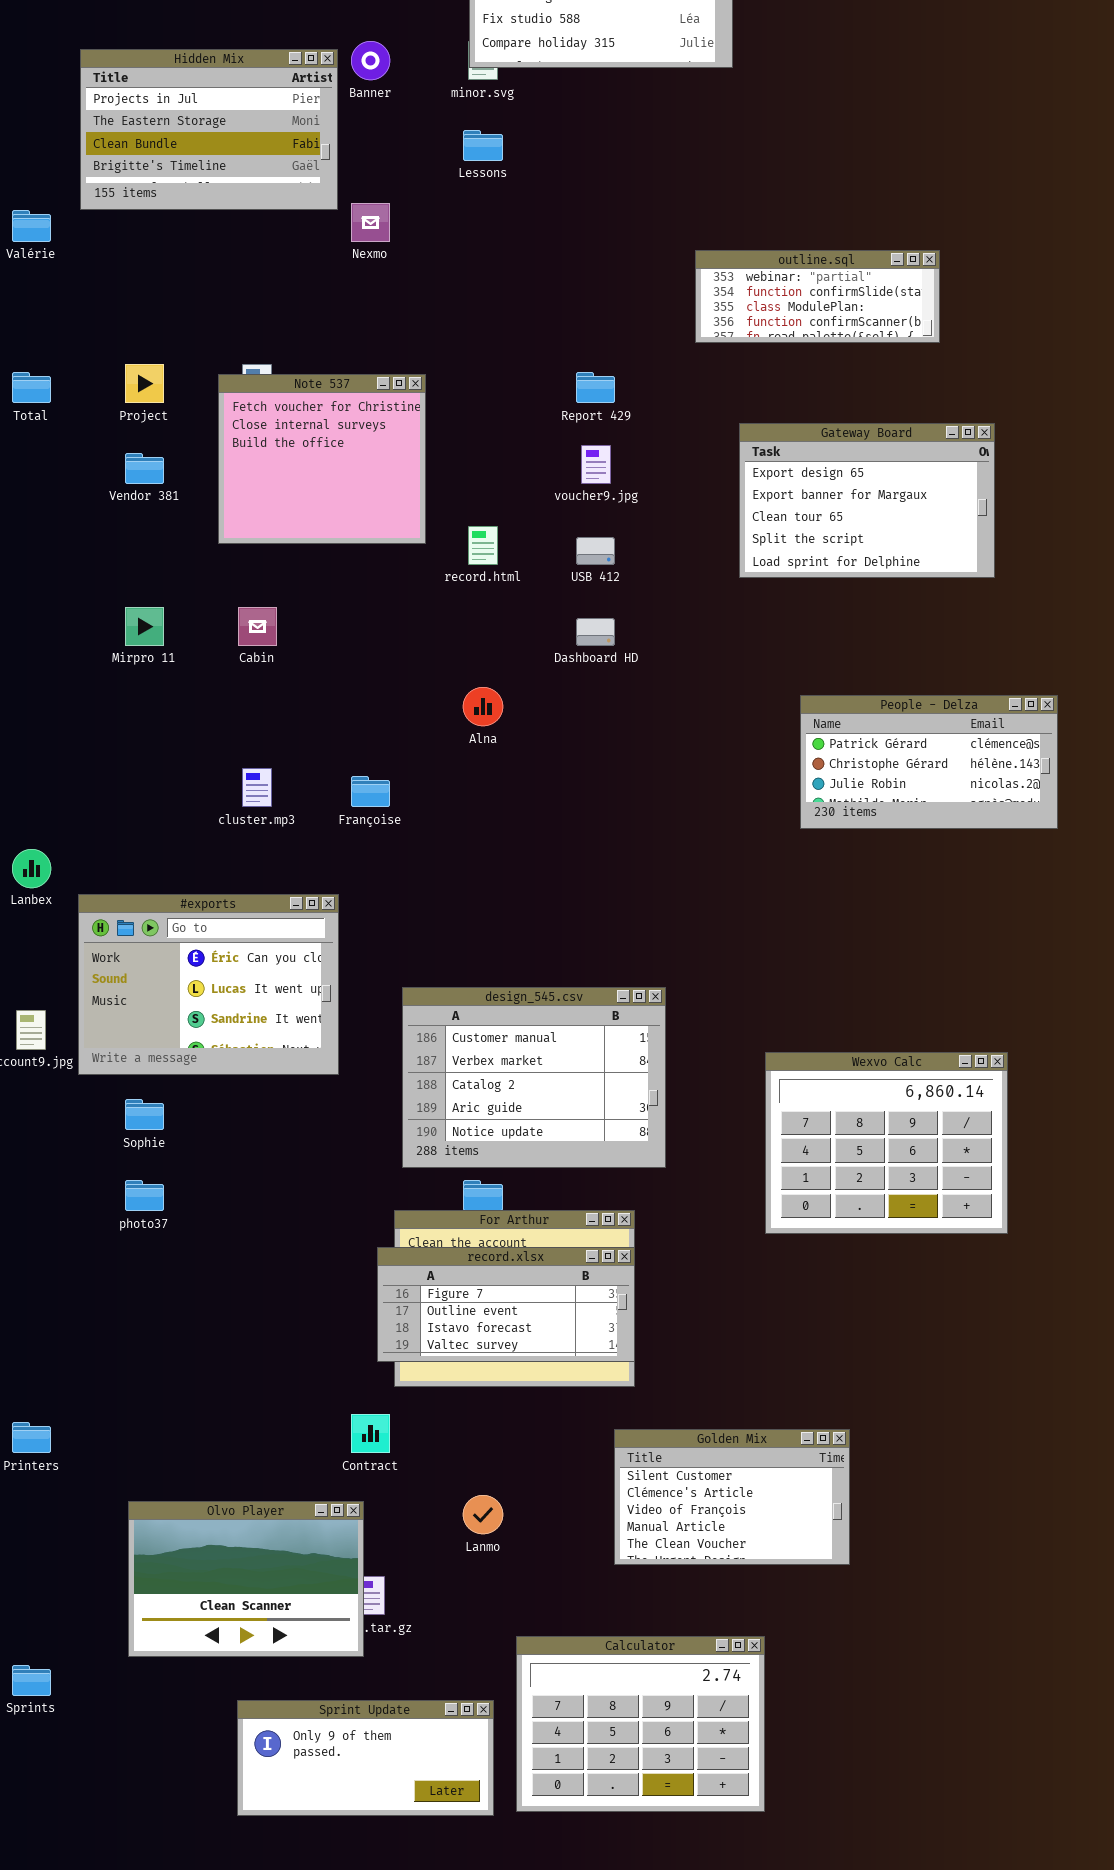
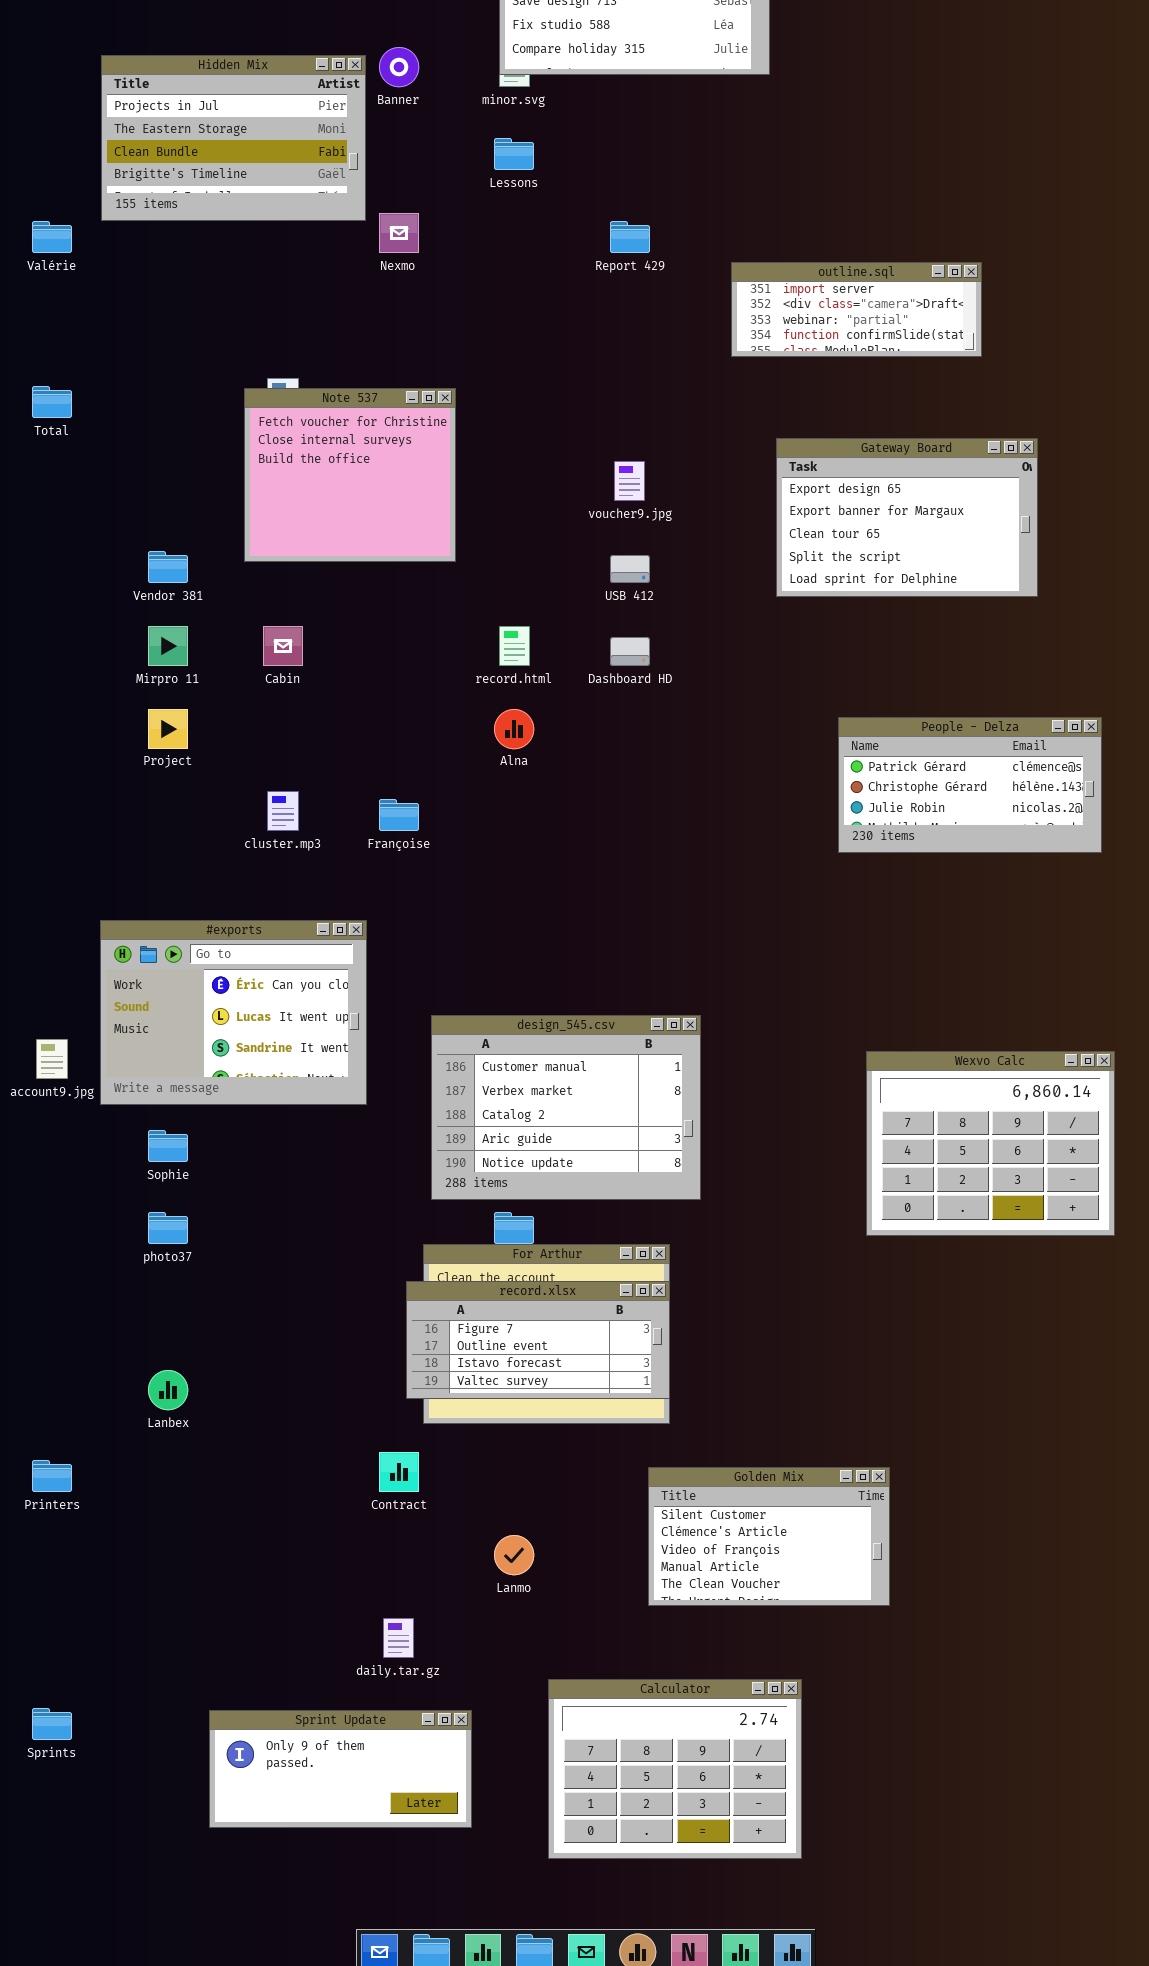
outline.sql: [695,250,940,343] -> [731,262,982,357], scrolled up 2 rows
Project: [125,364,164,403] -> [148,709,188,749], moved
Report 429: [576,372,615,403] -> [610,221,650,253], moved
Vendor 381: [125,453,164,484] -> [148,551,188,583], moved
record.html: [468,526,498,565] -> [499,626,530,666], moved
Lanbex: [12,849,51,888] -> [148,1370,188,1410], moved
Wexvo Calc: [765,1052,1008,1234] -> [866,1051,1115,1236], moved
Olvo Player: [128,1501,364,1657] -> none, closed
Sprint Update: [237,1700,494,1816] -> [209,1710,472,1828], moved

